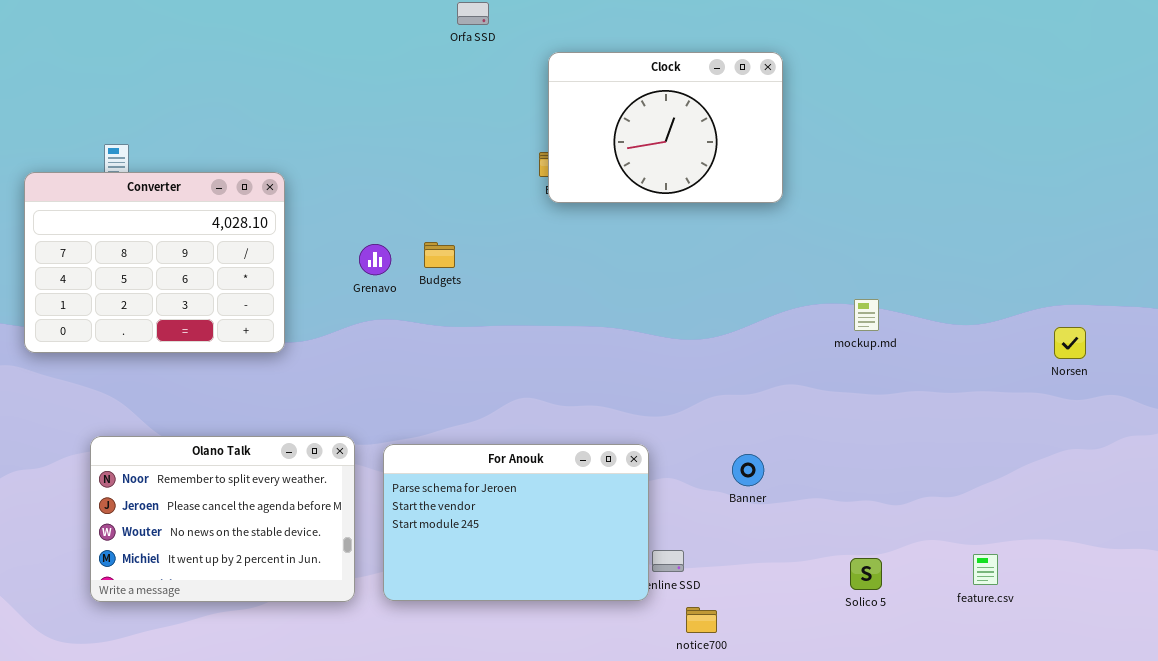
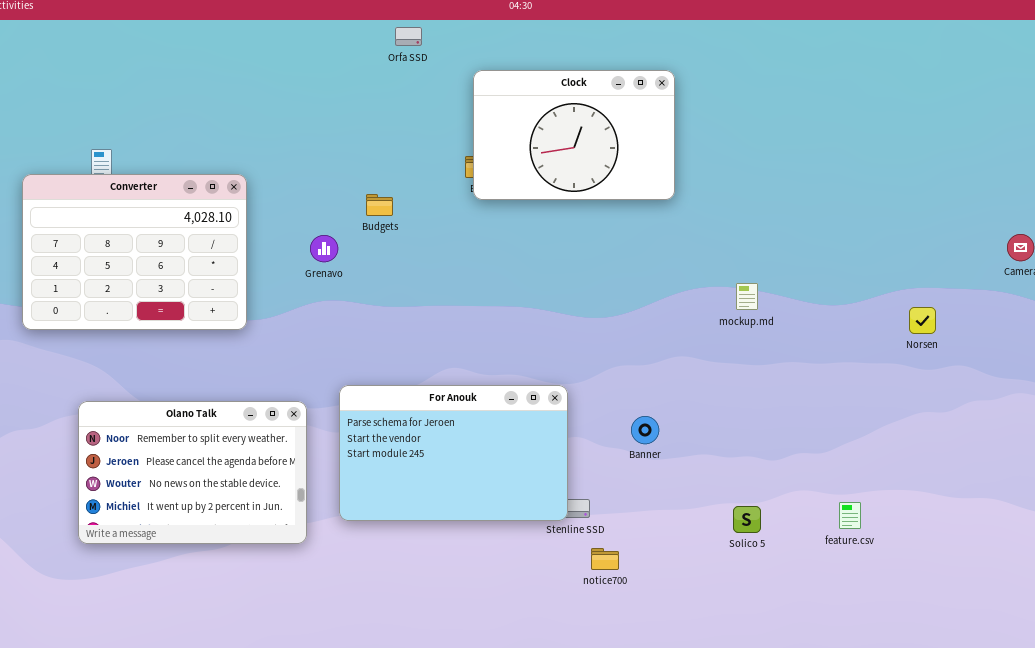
Budgets: [424,242,455,268] -> [366,194,393,216], moved
For Anouk: [383,444,649,601] -> [339,385,568,521], moved

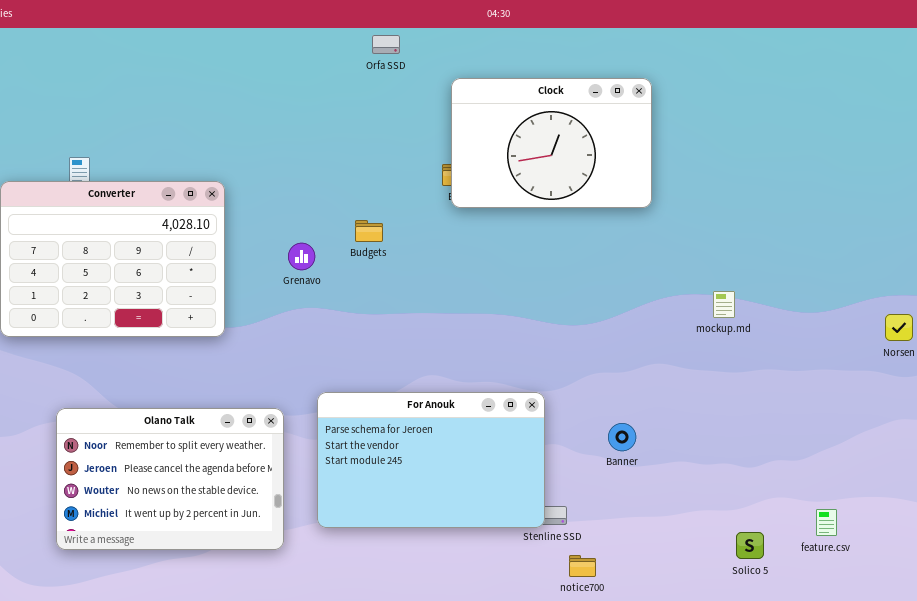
Budgets: [366,194,393,216] -> [355,220,383,242], moved
Solico 5: [733,506,761,533] -> [736,532,764,559], moved

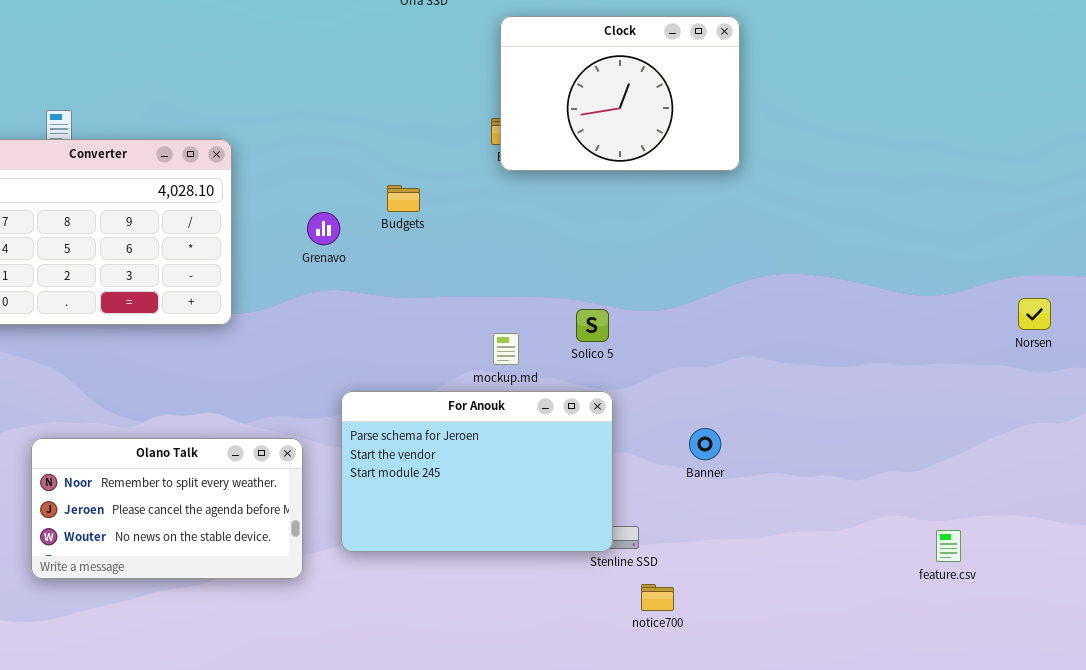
mockup.md: [713,291,735,318] -> [493,333,519,365], moved
Olano Talk: [56,408,284,550] -> [31,438,303,579], resized
Solico 5: [736,532,764,559] -> [576,309,609,342], moved

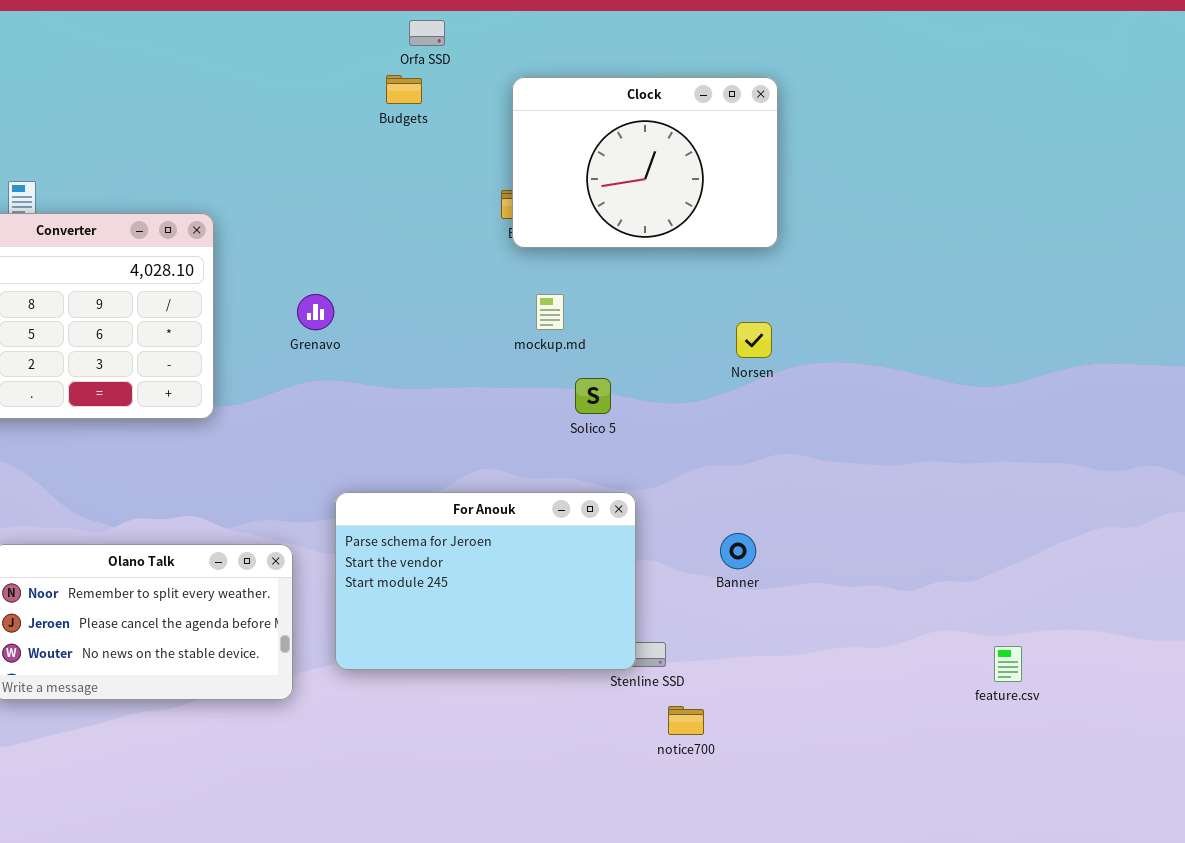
Budgets: [387,185,420,212] -> [386,75,422,104], moved
Norsen: [1018,298,1051,330] -> [736,322,772,358], moved
Solico 5: [576,309,609,342] -> [575,378,611,414], moved
mockup.md: [493,333,519,365] -> [536,294,564,330], moved

